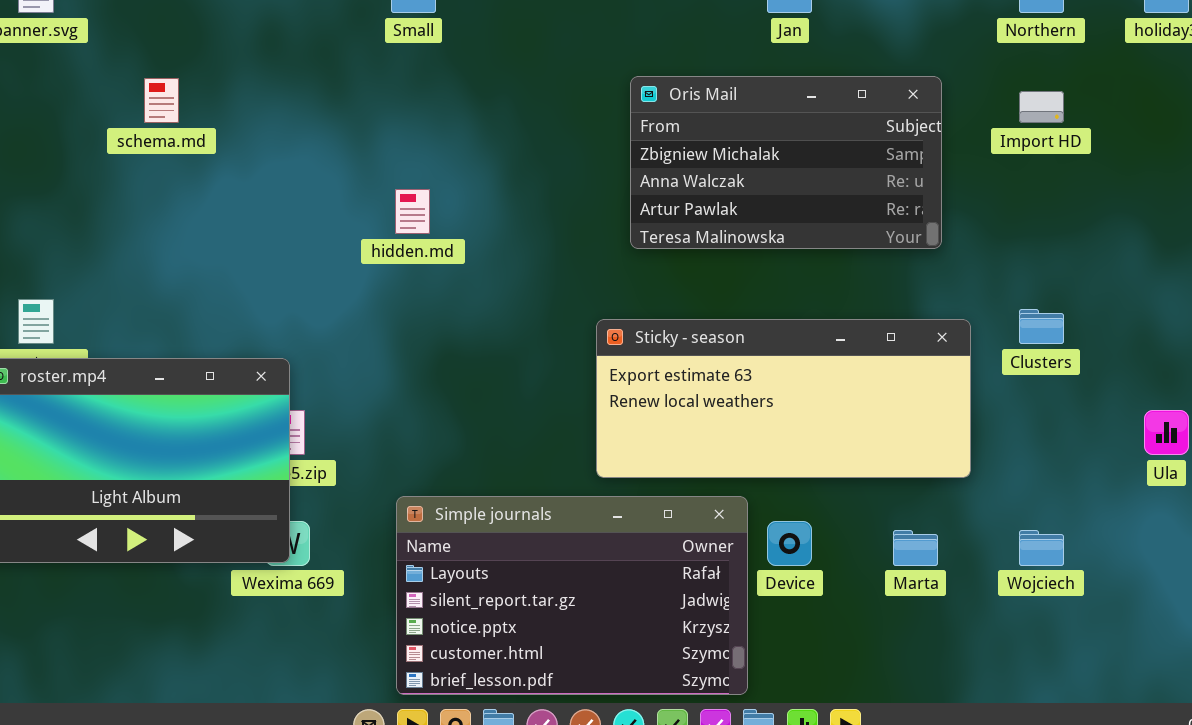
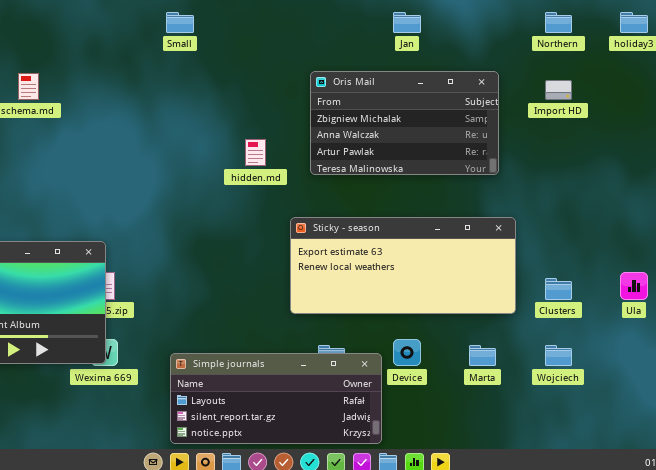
hidden.md: [395,189,430,234] -> [245,139,266,166], moved
Clusters: [1019,309,1064,344] -> [545,278,572,300], moved
Simple journals: [396,496,748,695] -> [170,353,382,444], resized

